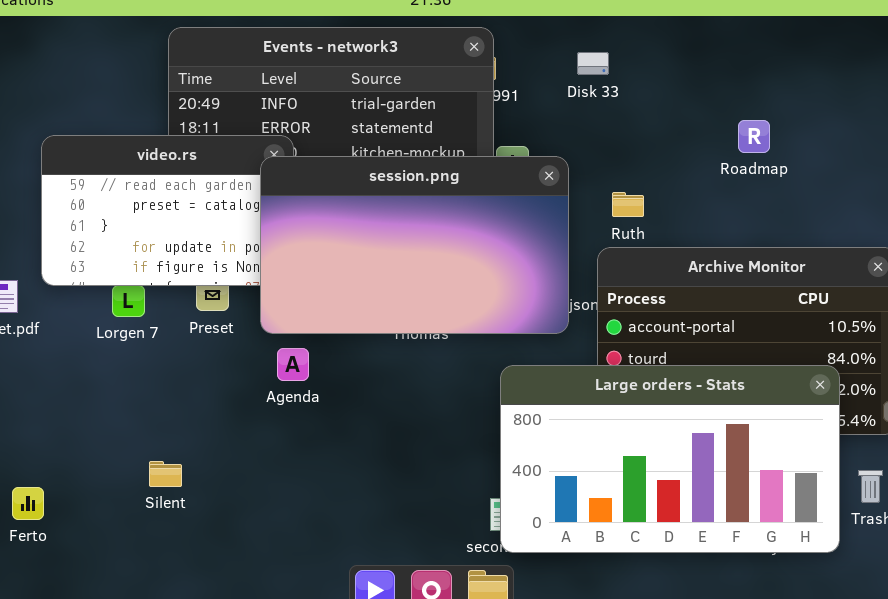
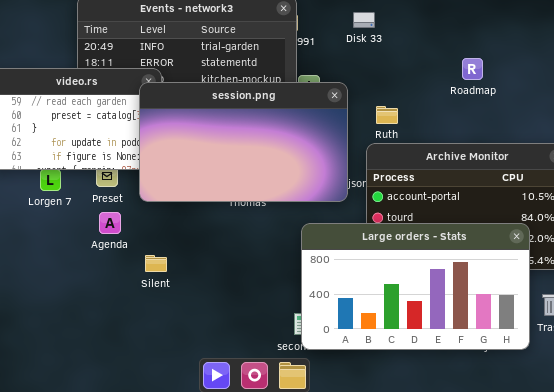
Agenda: [277,348,309,381] -> [99,212,121,234], moved
Silent: [149,461,182,487] -> [145,255,167,272], moved

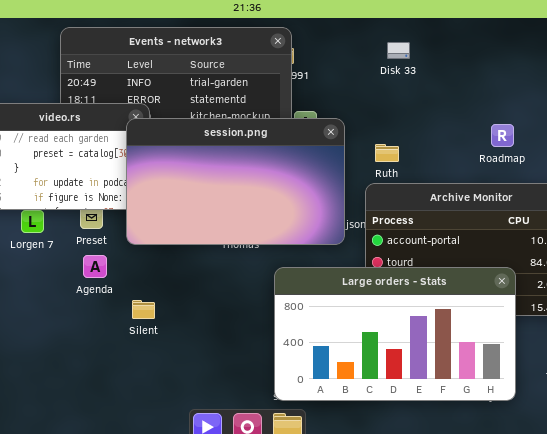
Disk 33: [353,12,375,28] -> [387,42,410,59], moved
Roadmap: [462,58,483,80] -> [491,124,514,147], moved
Large orders - Stats: [301,223,530,350] -> [274,267,516,401], moved

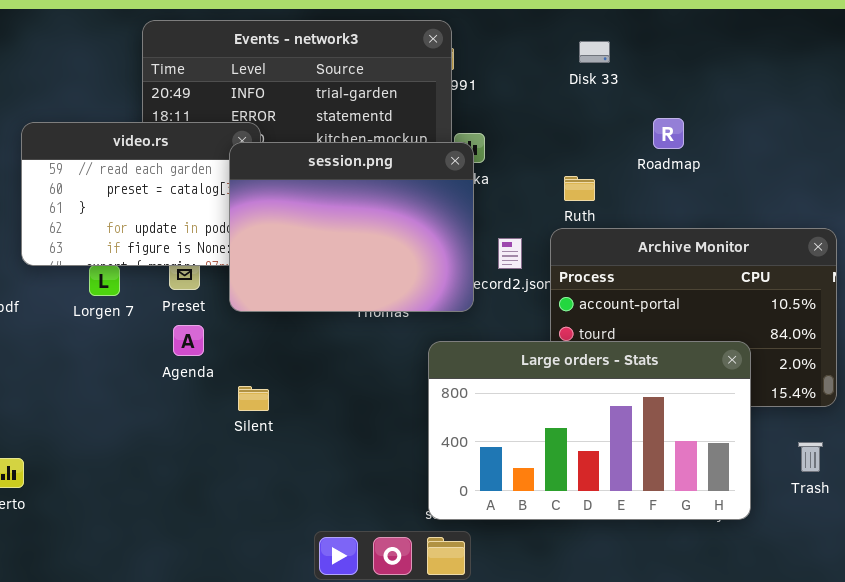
session.png: [126,118,345,245] -> [229,142,474,312], resized
Roadmap: [491,124,514,147] -> [653,118,684,149], moved

